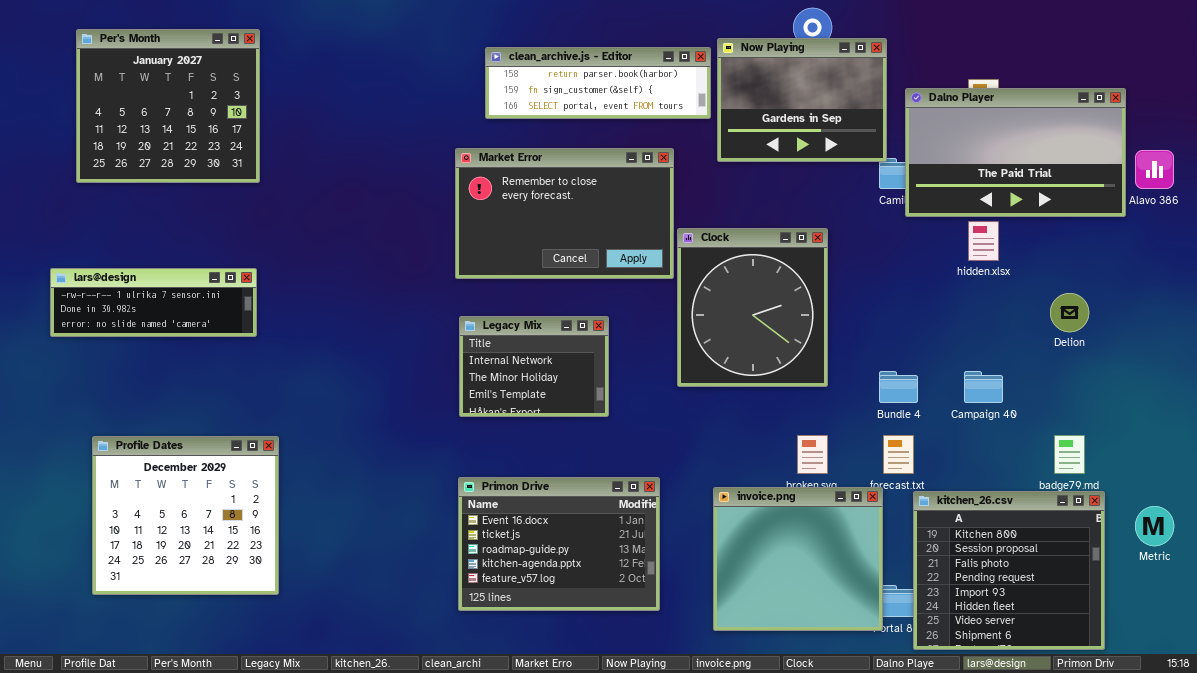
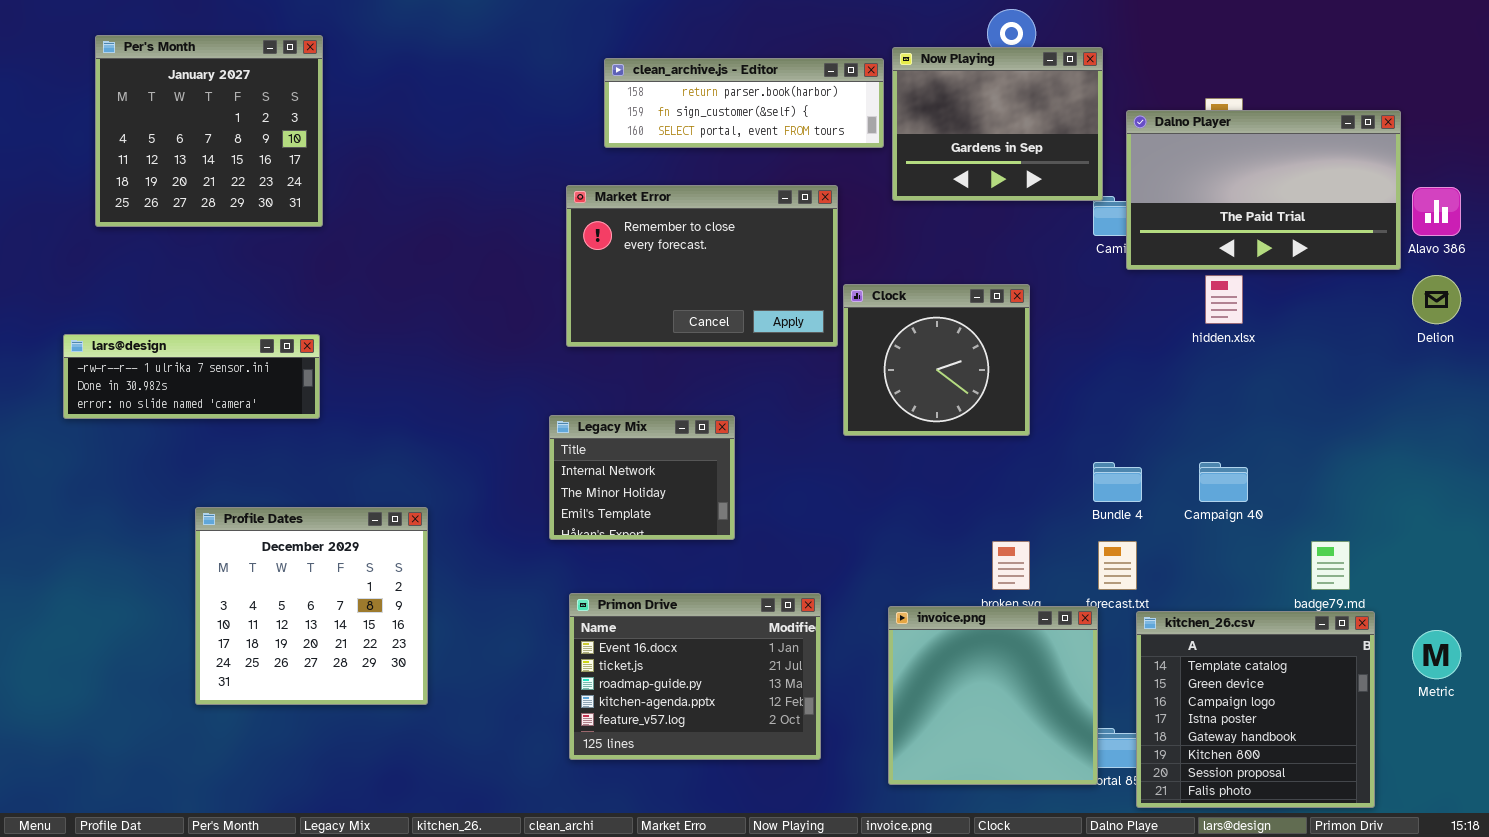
Clock: [677,228,828,387] -> [843,284,1030,436], resized
Delion: [1050,293,1089,332] -> [1412,275,1461,324], moved
Legacy Mix: [459,316,609,417] -> [549,415,735,540], moved
Profile Dates: [92,436,279,595] -> [195,507,428,705], moved
kitchen_26.csv: [913,491,1105,650] -> [1136,611,1375,808], scrolled up 5 rows

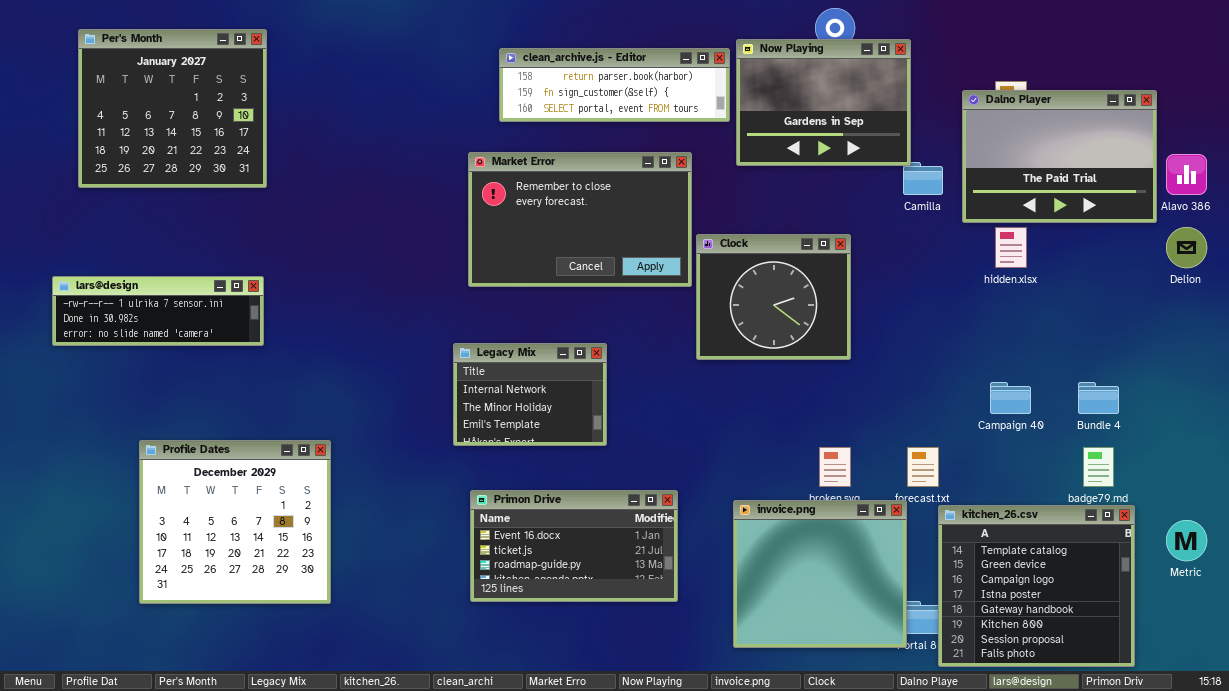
Dalno Player: [1126,110,1401,270] -> [962,90,1157,223], resized
Bundle 4: [1093,462,1142,502] -> [1078,382,1119,414], moved
Profile Dates: [195,507,428,705] -> [139,440,331,604], moved
Primon Drive: [569,593,821,760] -> [470,490,678,602], resized

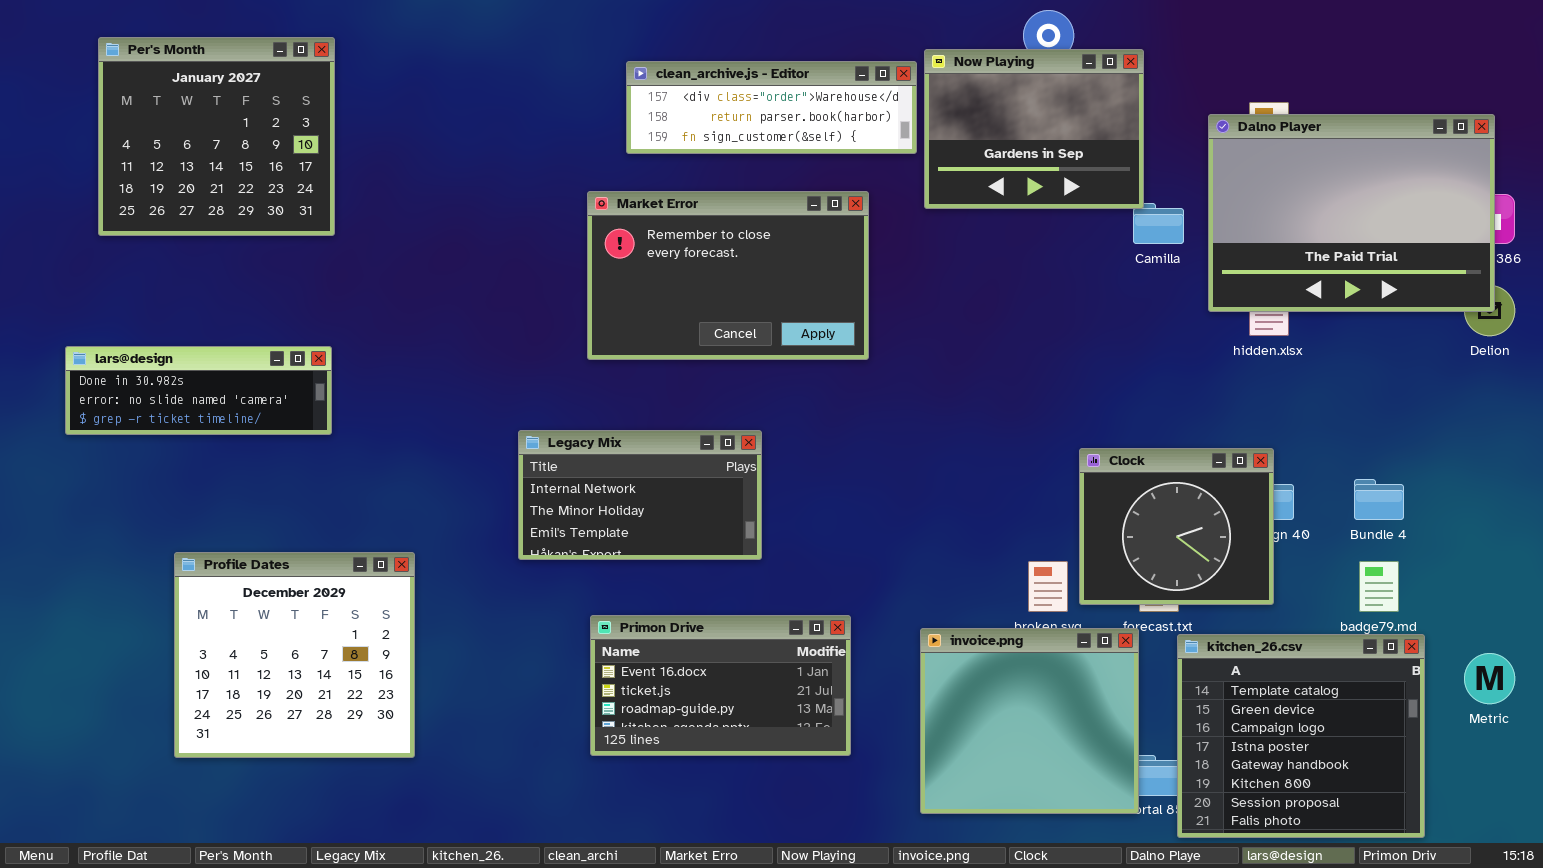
clean_archive.js - Editor: [499,48,730,122] -> [626,61,917,154], scrolled up 1 row
Dalno Player: [962,90,1157,223] -> [1208,114,1495,312], resized
Clock: [696,234,851,360] -> [1079,448,1274,605], moved
lars@design: [52,276,264,346] -> [65,346,332,435], scrolled down 1 row
Legacy Mix: [453,343,607,446] -> [518,430,762,560], resized

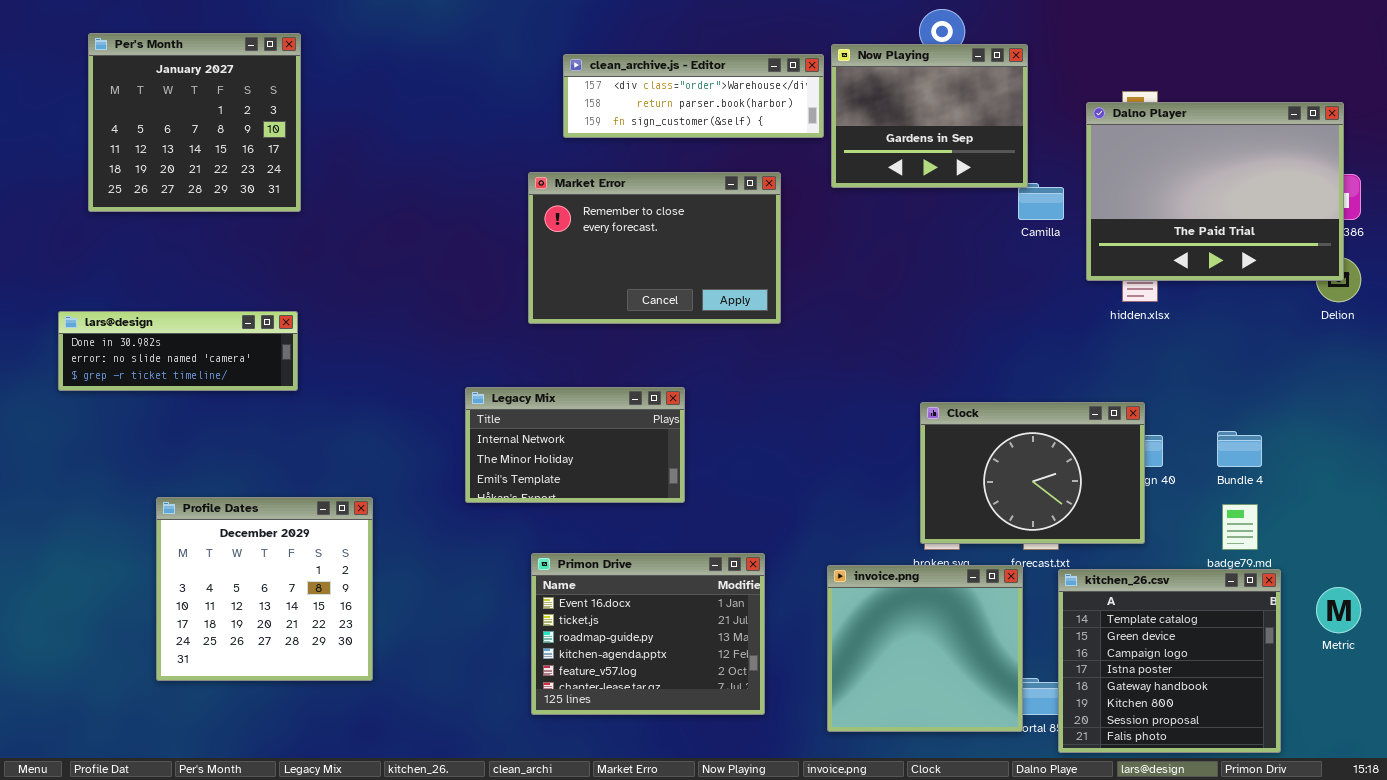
Clock: [1079,448,1274,605] -> [920,402,1145,544], resized
Primon Drive: [590,615,851,756] -> [531,553,765,715], resized

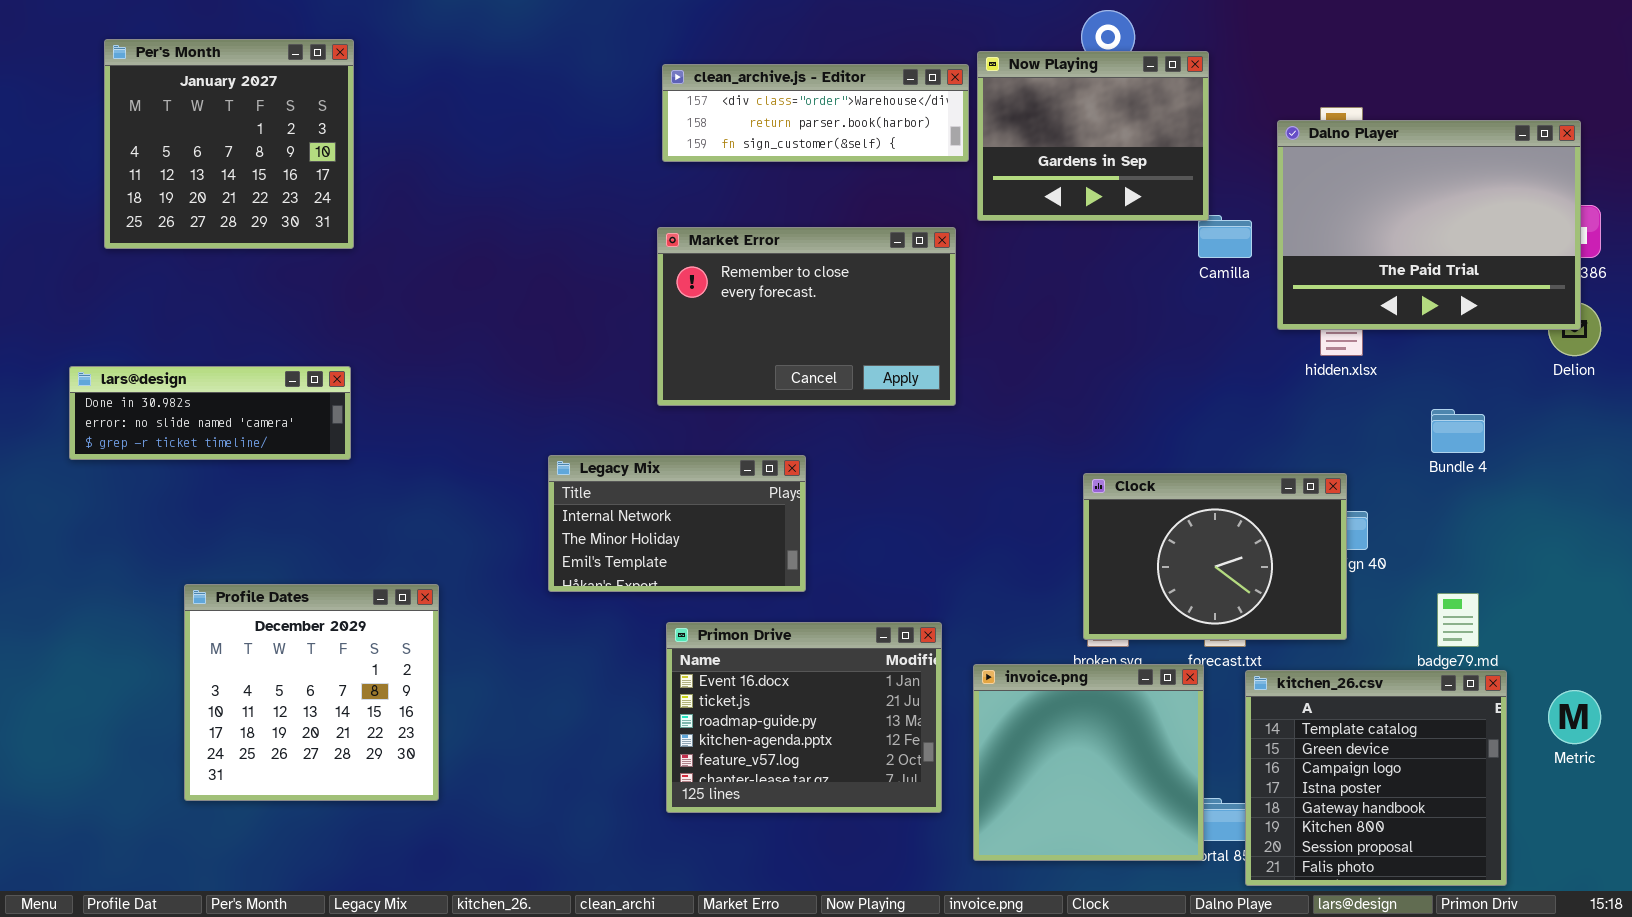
Market Error: [528,172,781,324] -> [657,227,956,406], moved
Bundle 4: [1217,431,1262,467] -> [1431,409,1485,453], moved
Primon Drive: [531,553,765,715] -> [666,622,942,813], moved

